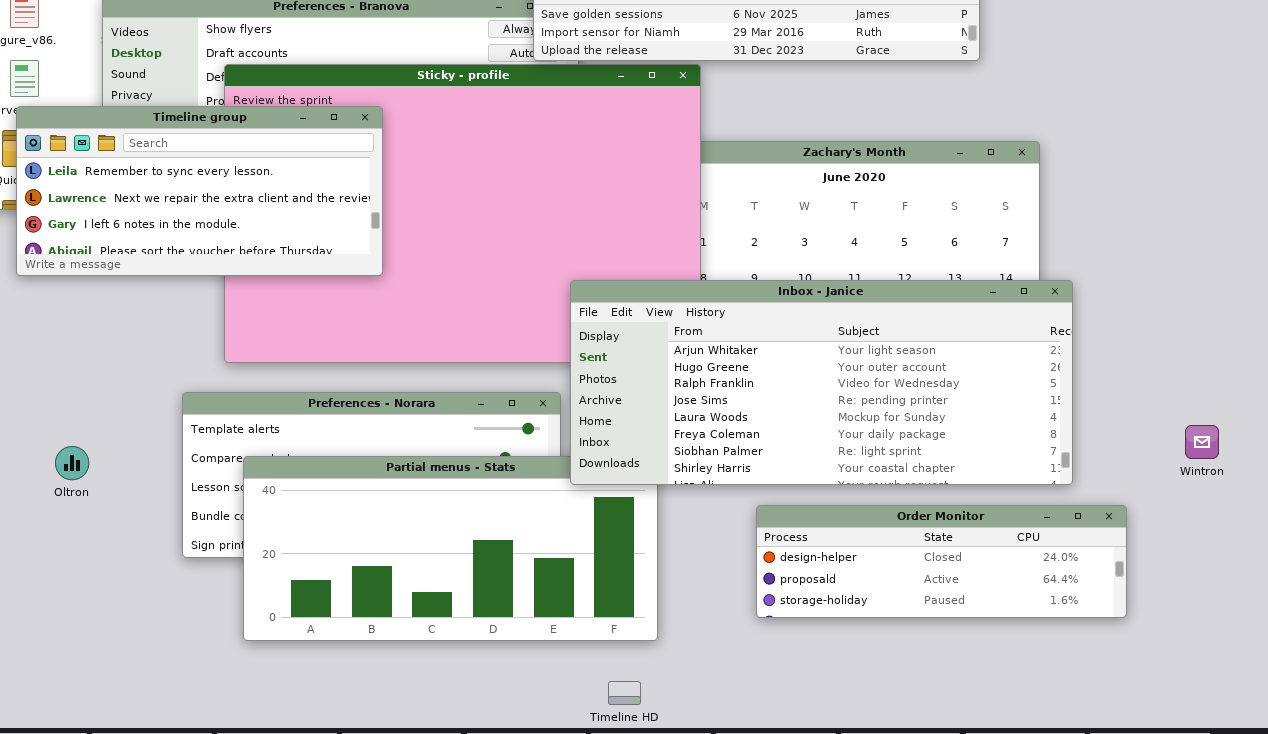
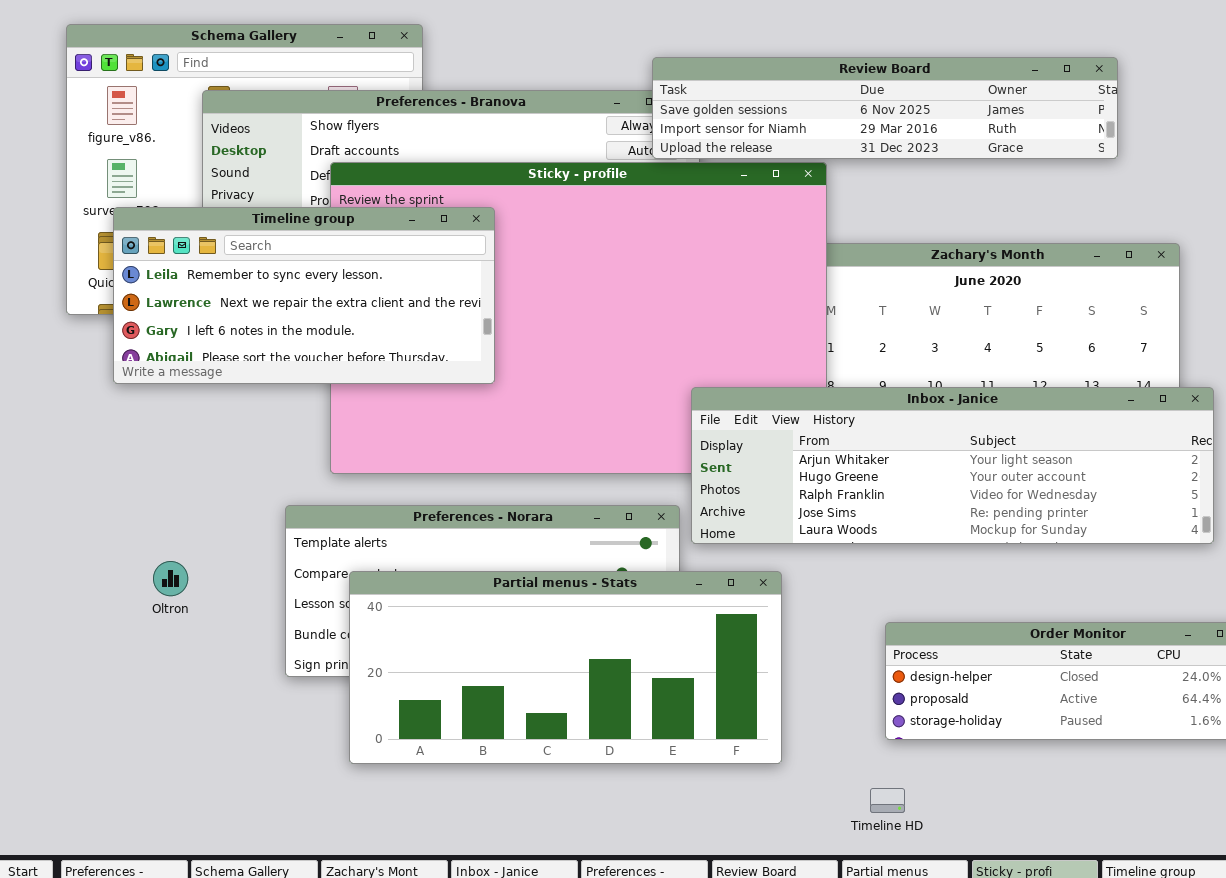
Inbox - Janice: [570,280,1073,485] -> [691,387,1214,544], resized
Timeline HD: [608,681,641,705] -> [870,788,905,813], moved

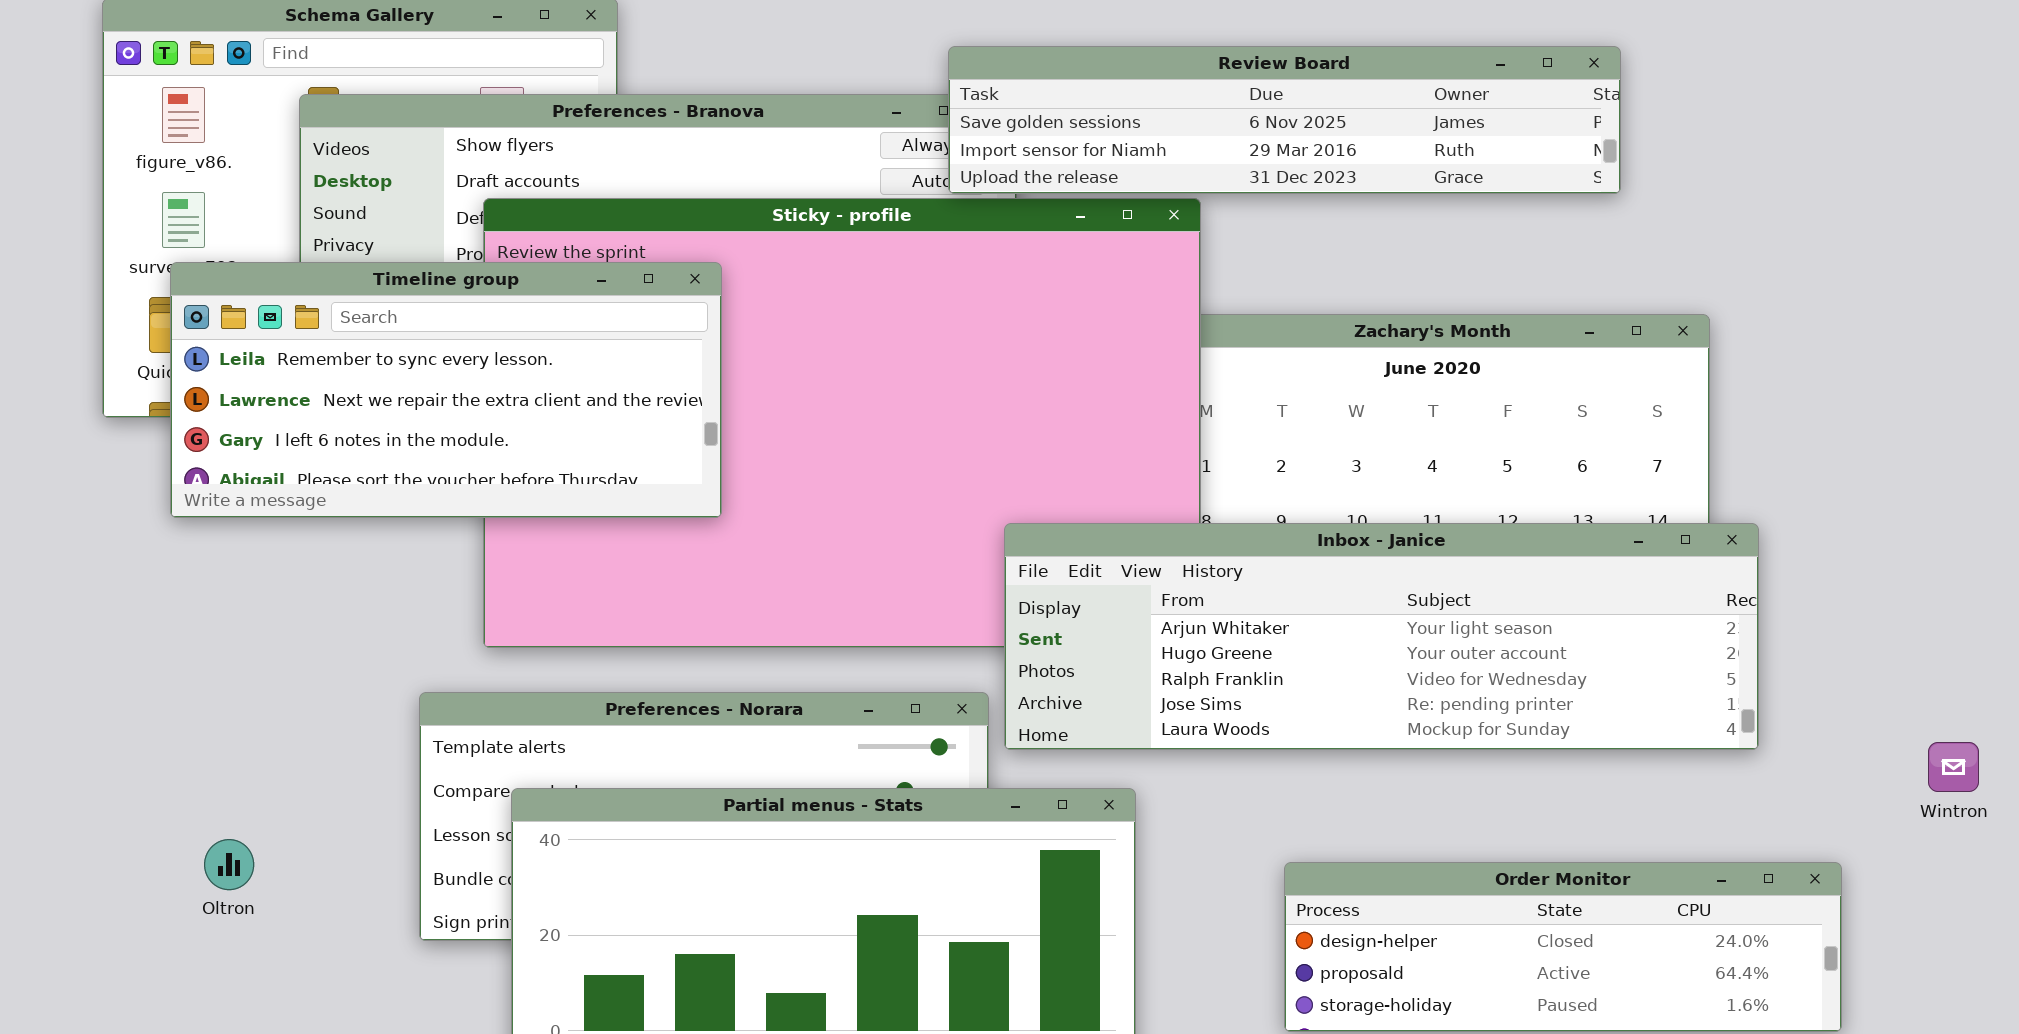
Oltron: [153,561,188,596] -> [204,839,254,890], moved

